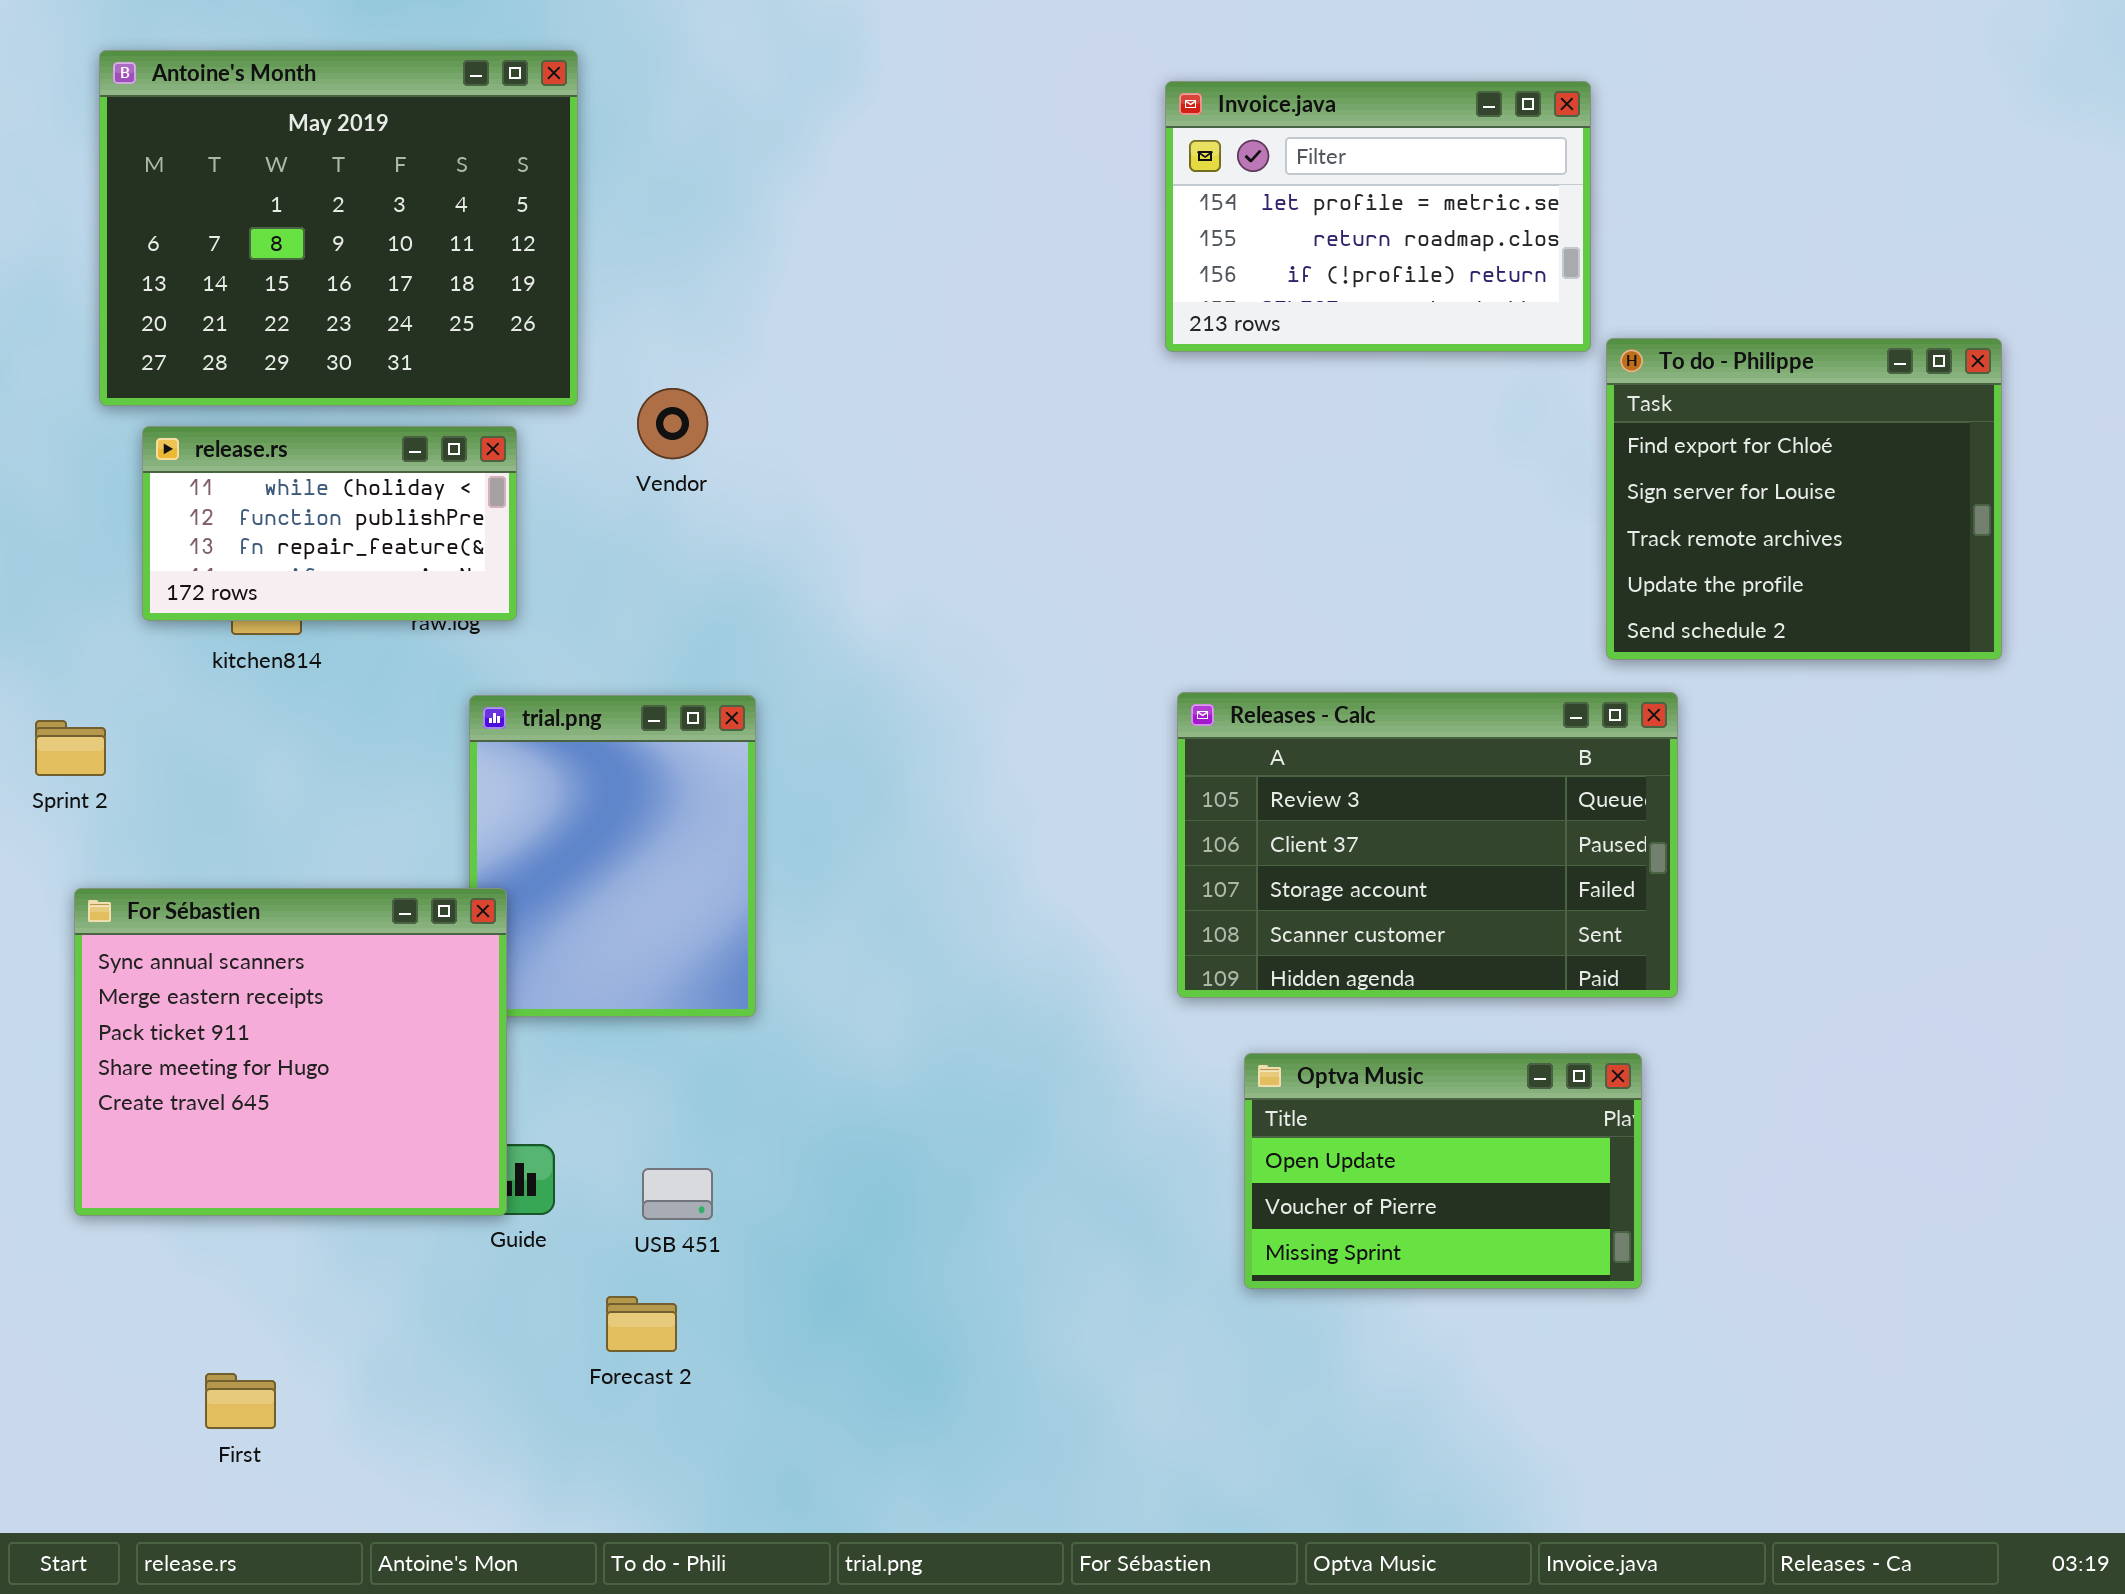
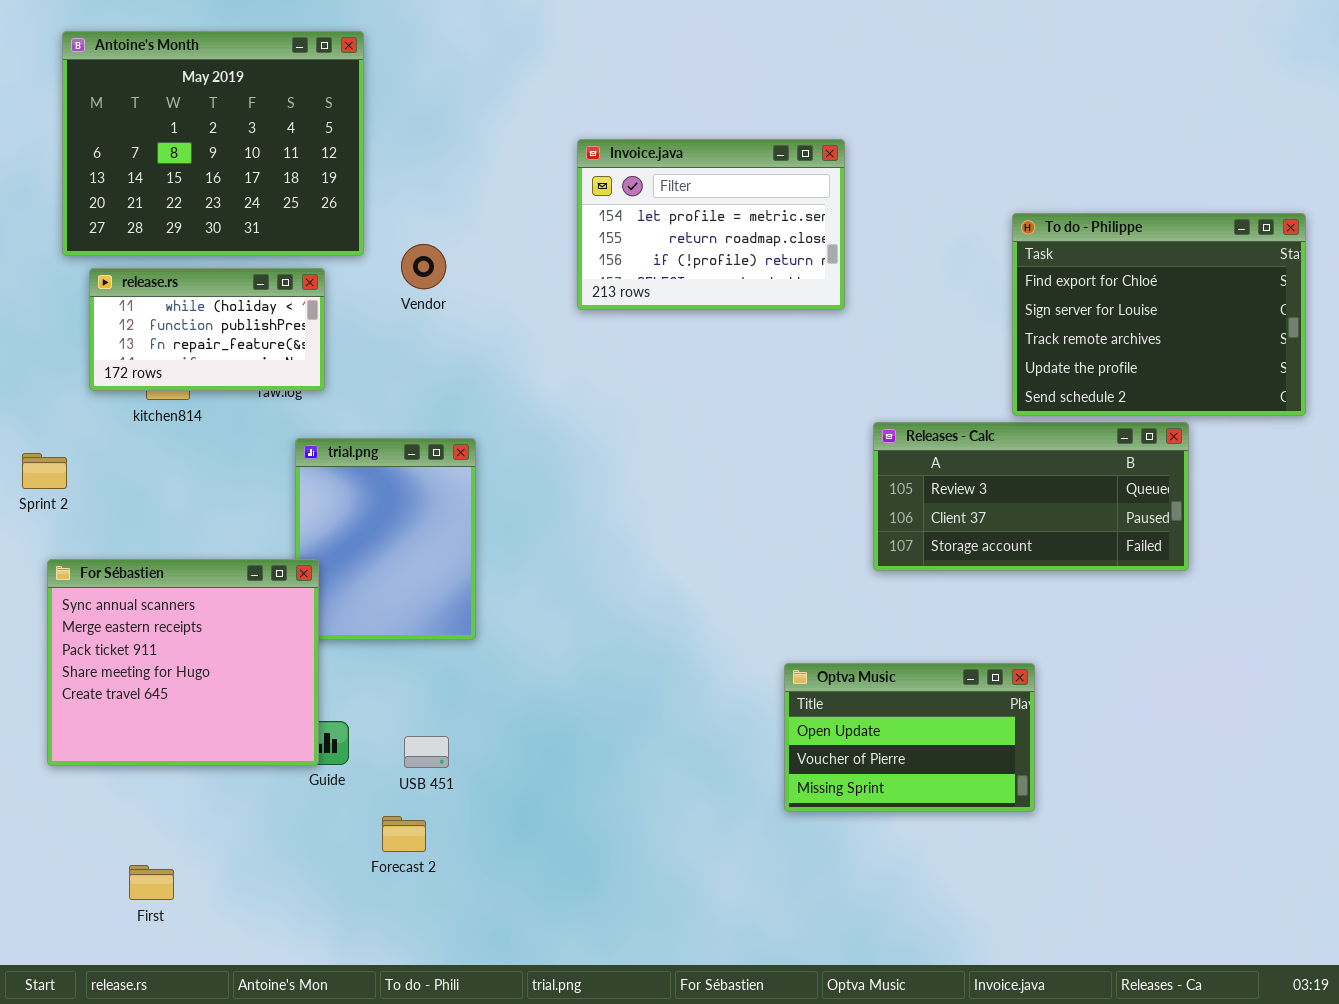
Invoice.java: [1165,81,1591,352] -> [577,139,845,310], moved
To do - Philippe: [1606,338,2002,660] -> [1012,213,1306,416], resized
Releases - Calc: [1177,692,1678,998] -> [873,422,1189,571], moved, resized

